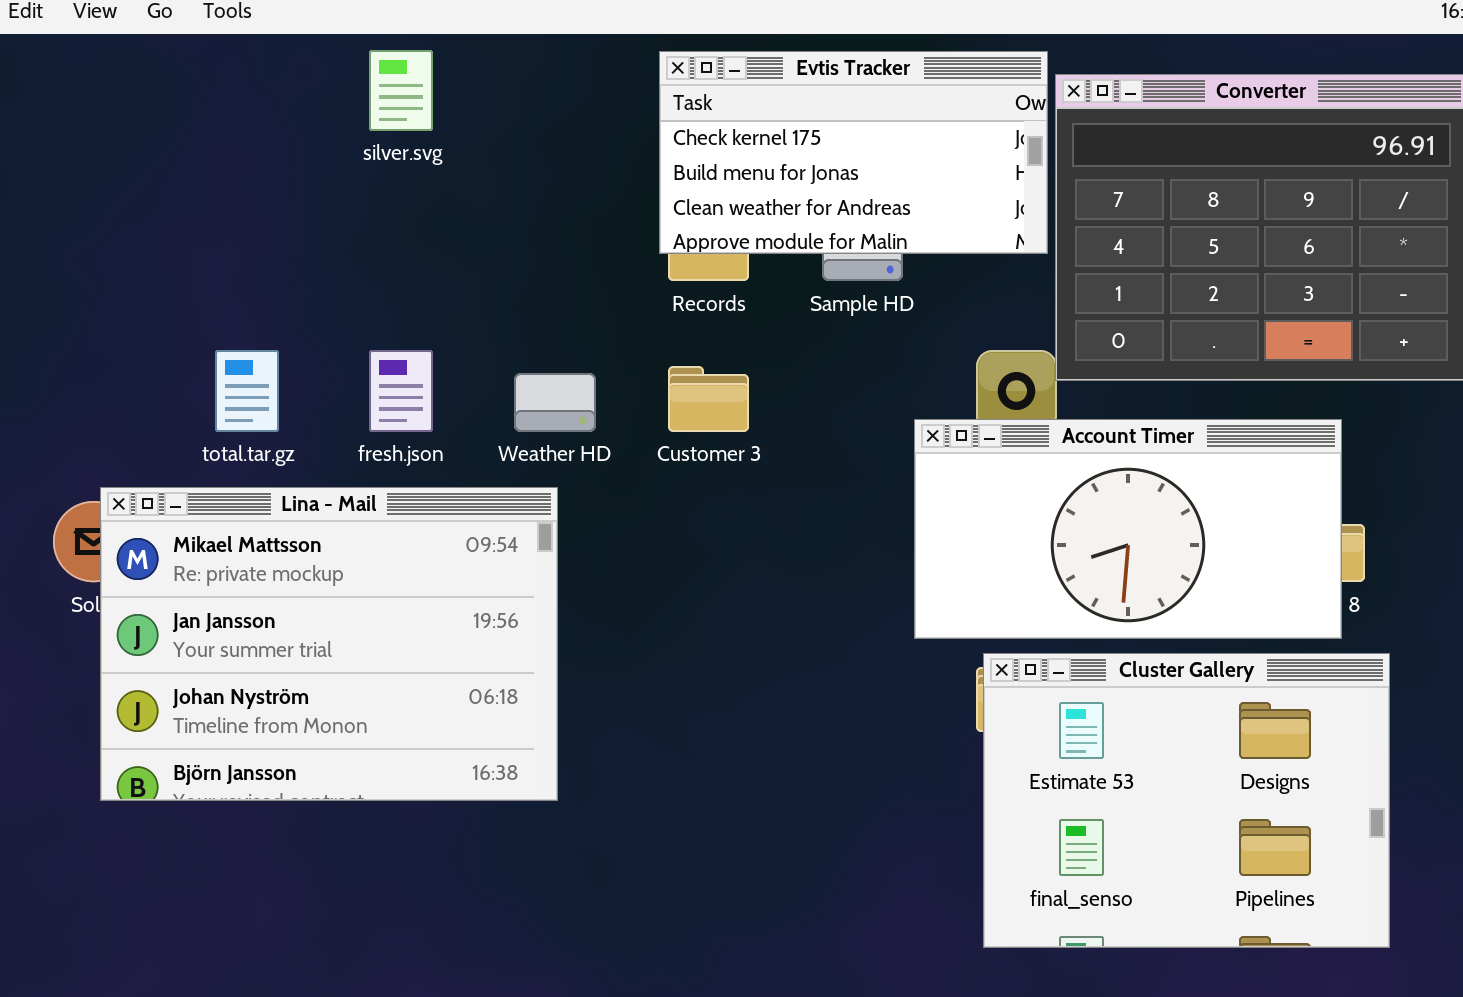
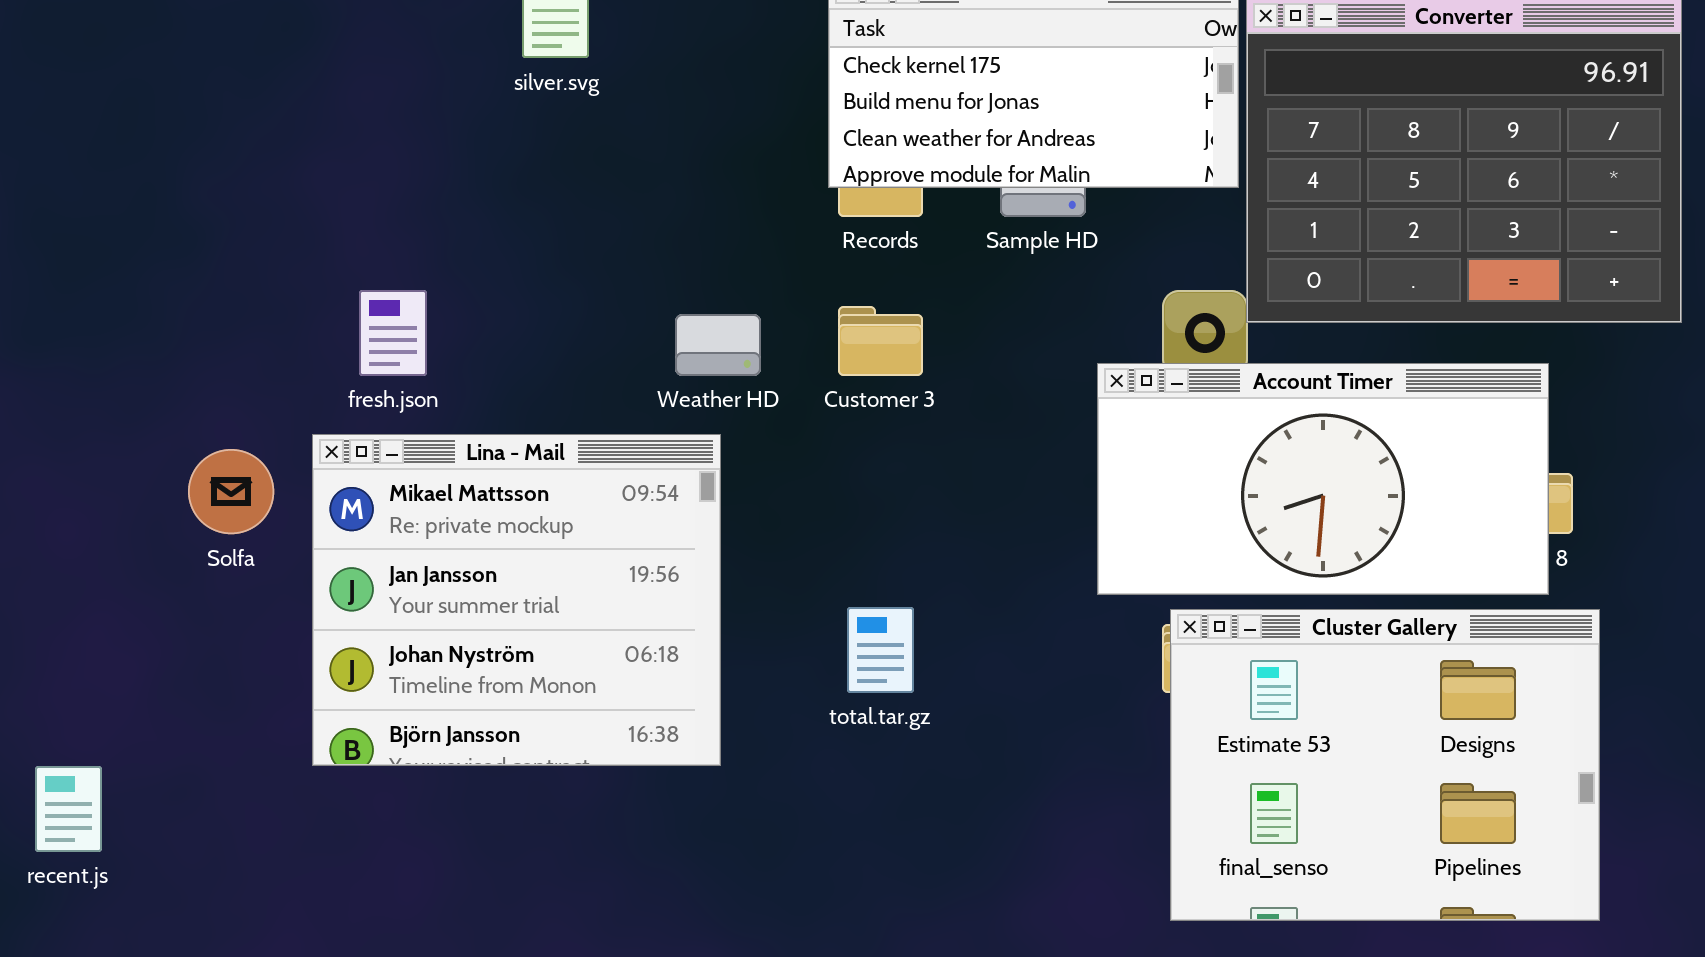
total.tar.gz: [215,350,279,432] -> [847,607,914,693], moved
fresh.json: [369,350,433,432] -> [359,290,427,376], moved
Lina - Mail: [100,487,558,801] -> [312,434,721,766], resized

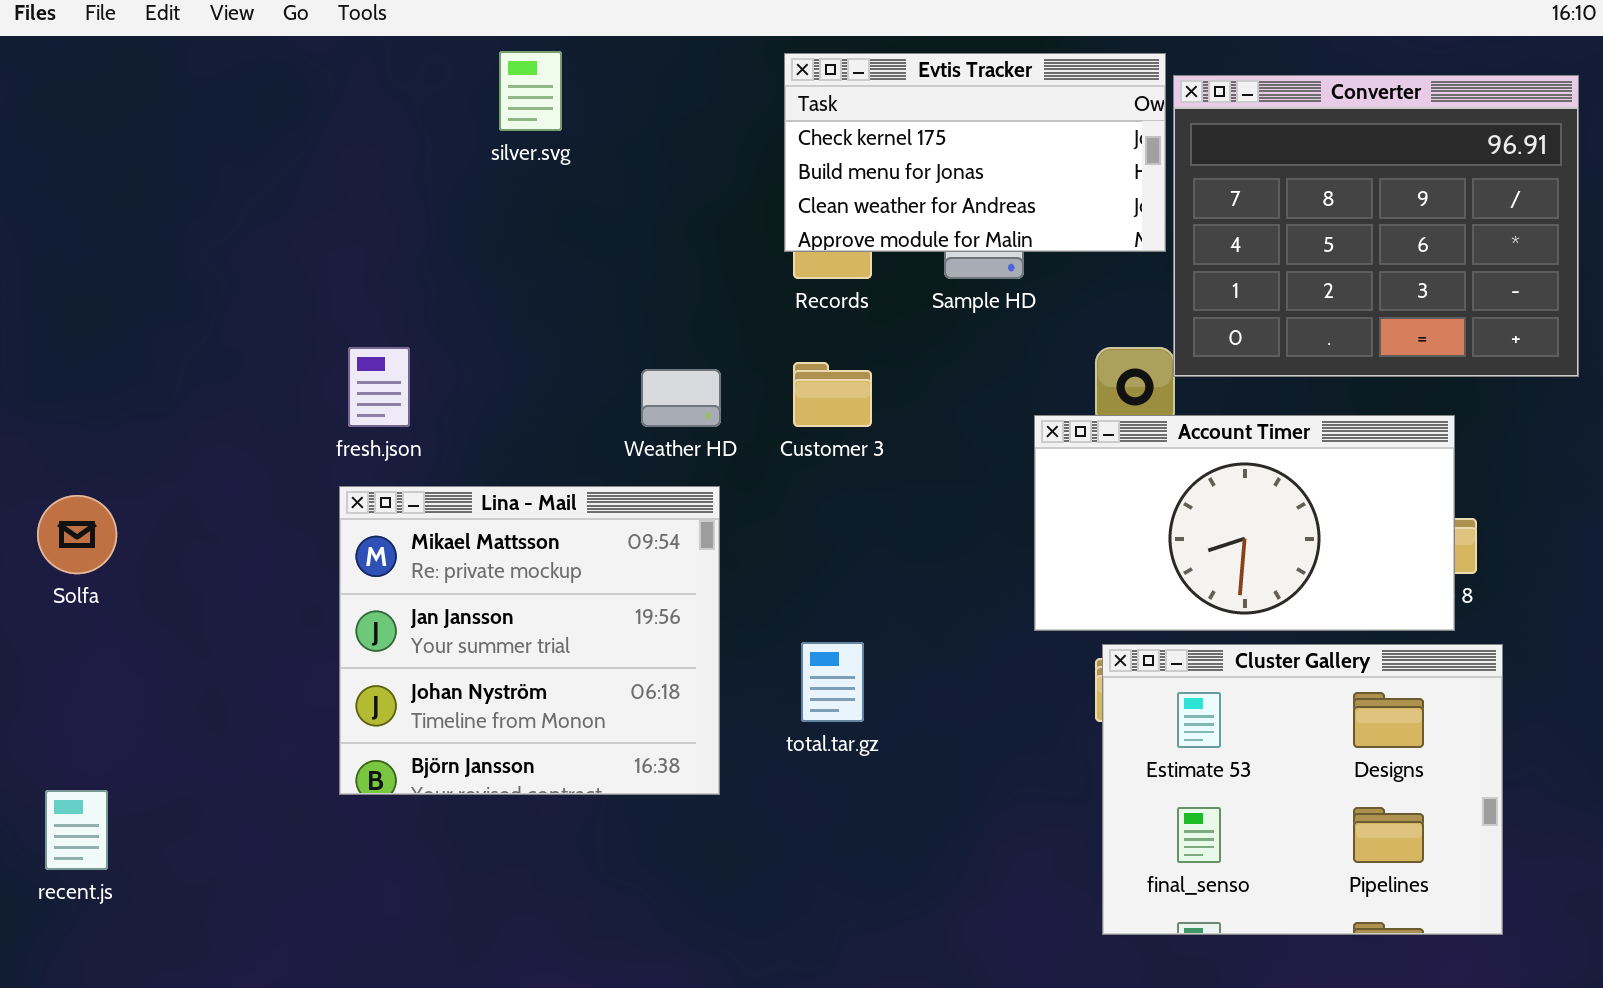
Lina - Mail: [312,434,721,766] -> [339,486,720,795], moved
Solfa: [188,449,274,534] -> [37,495,117,574], moved

